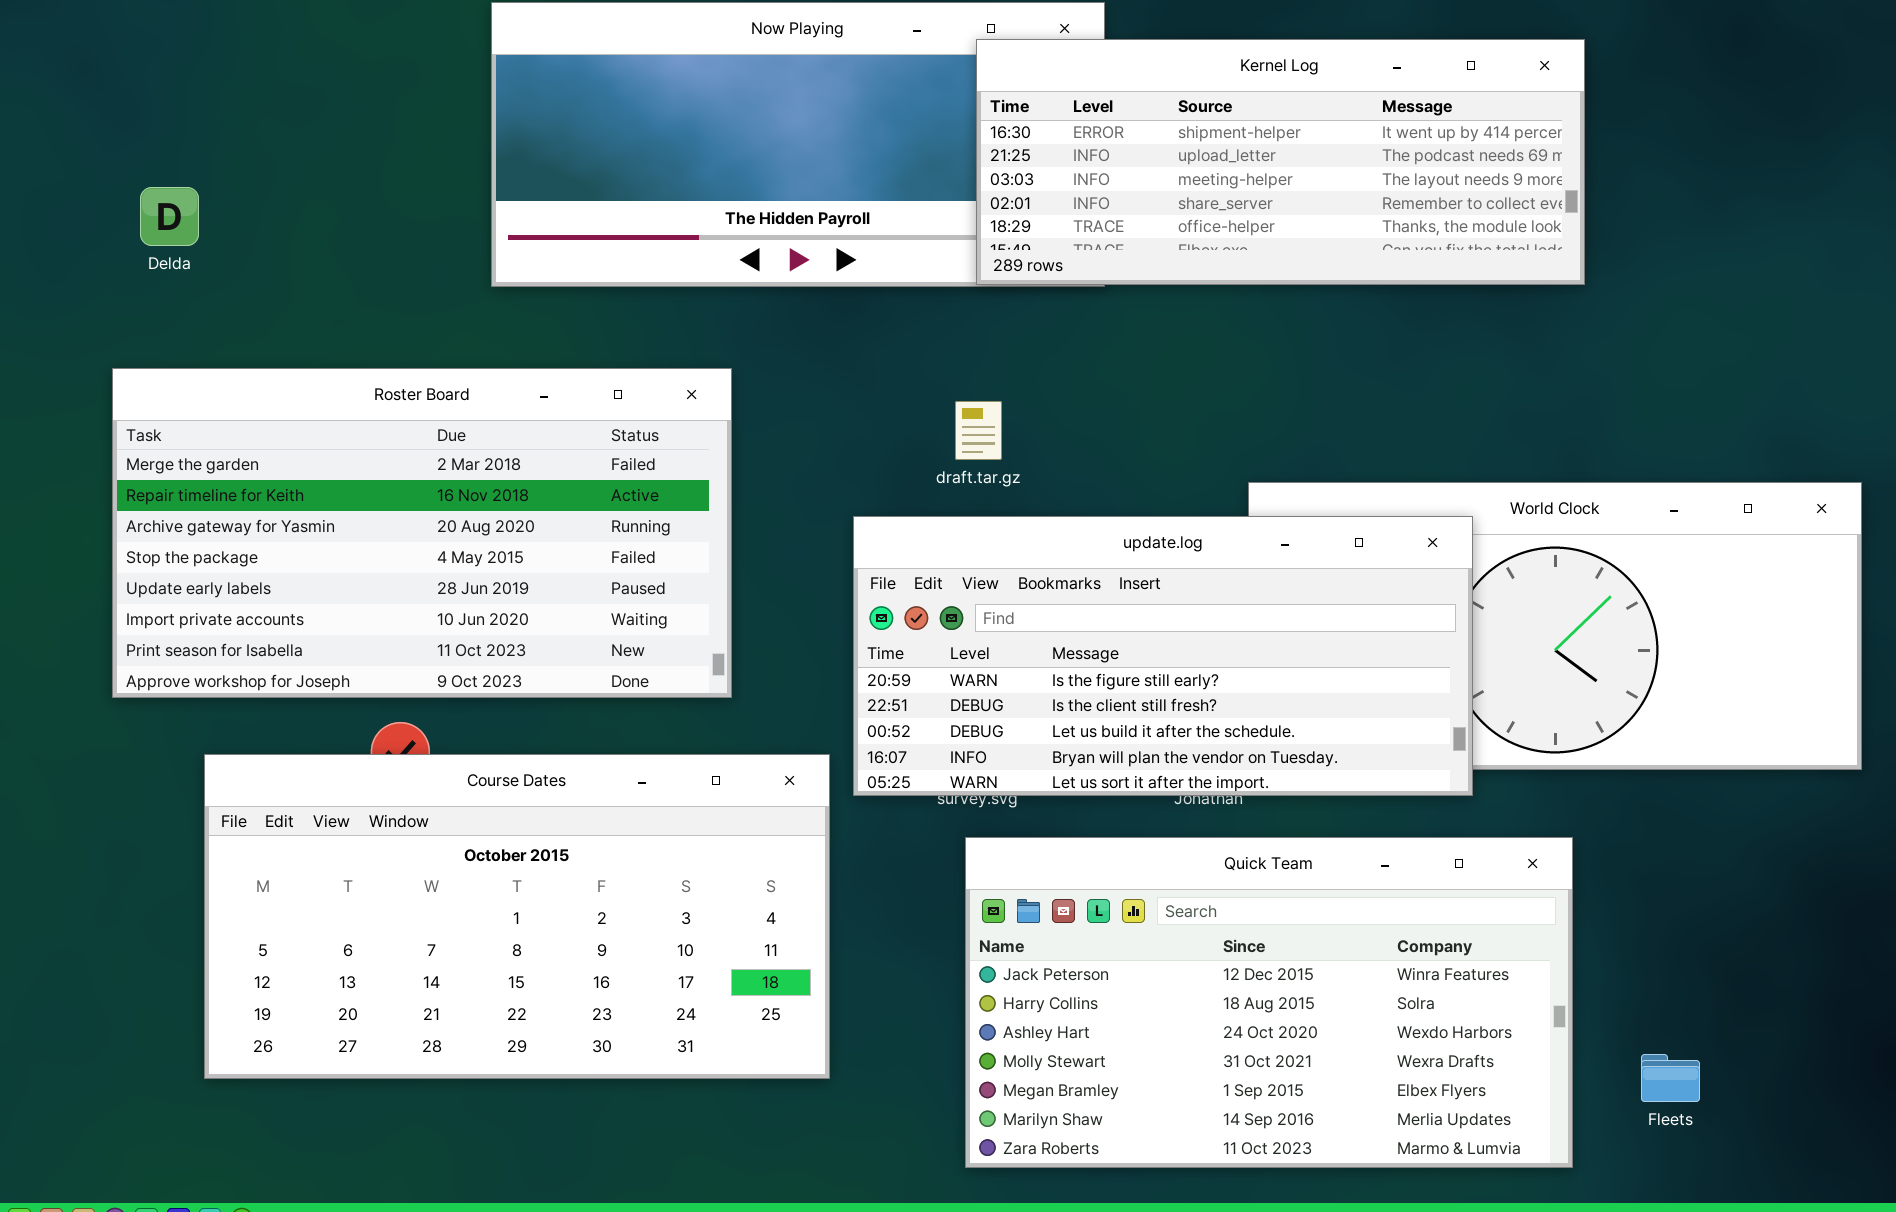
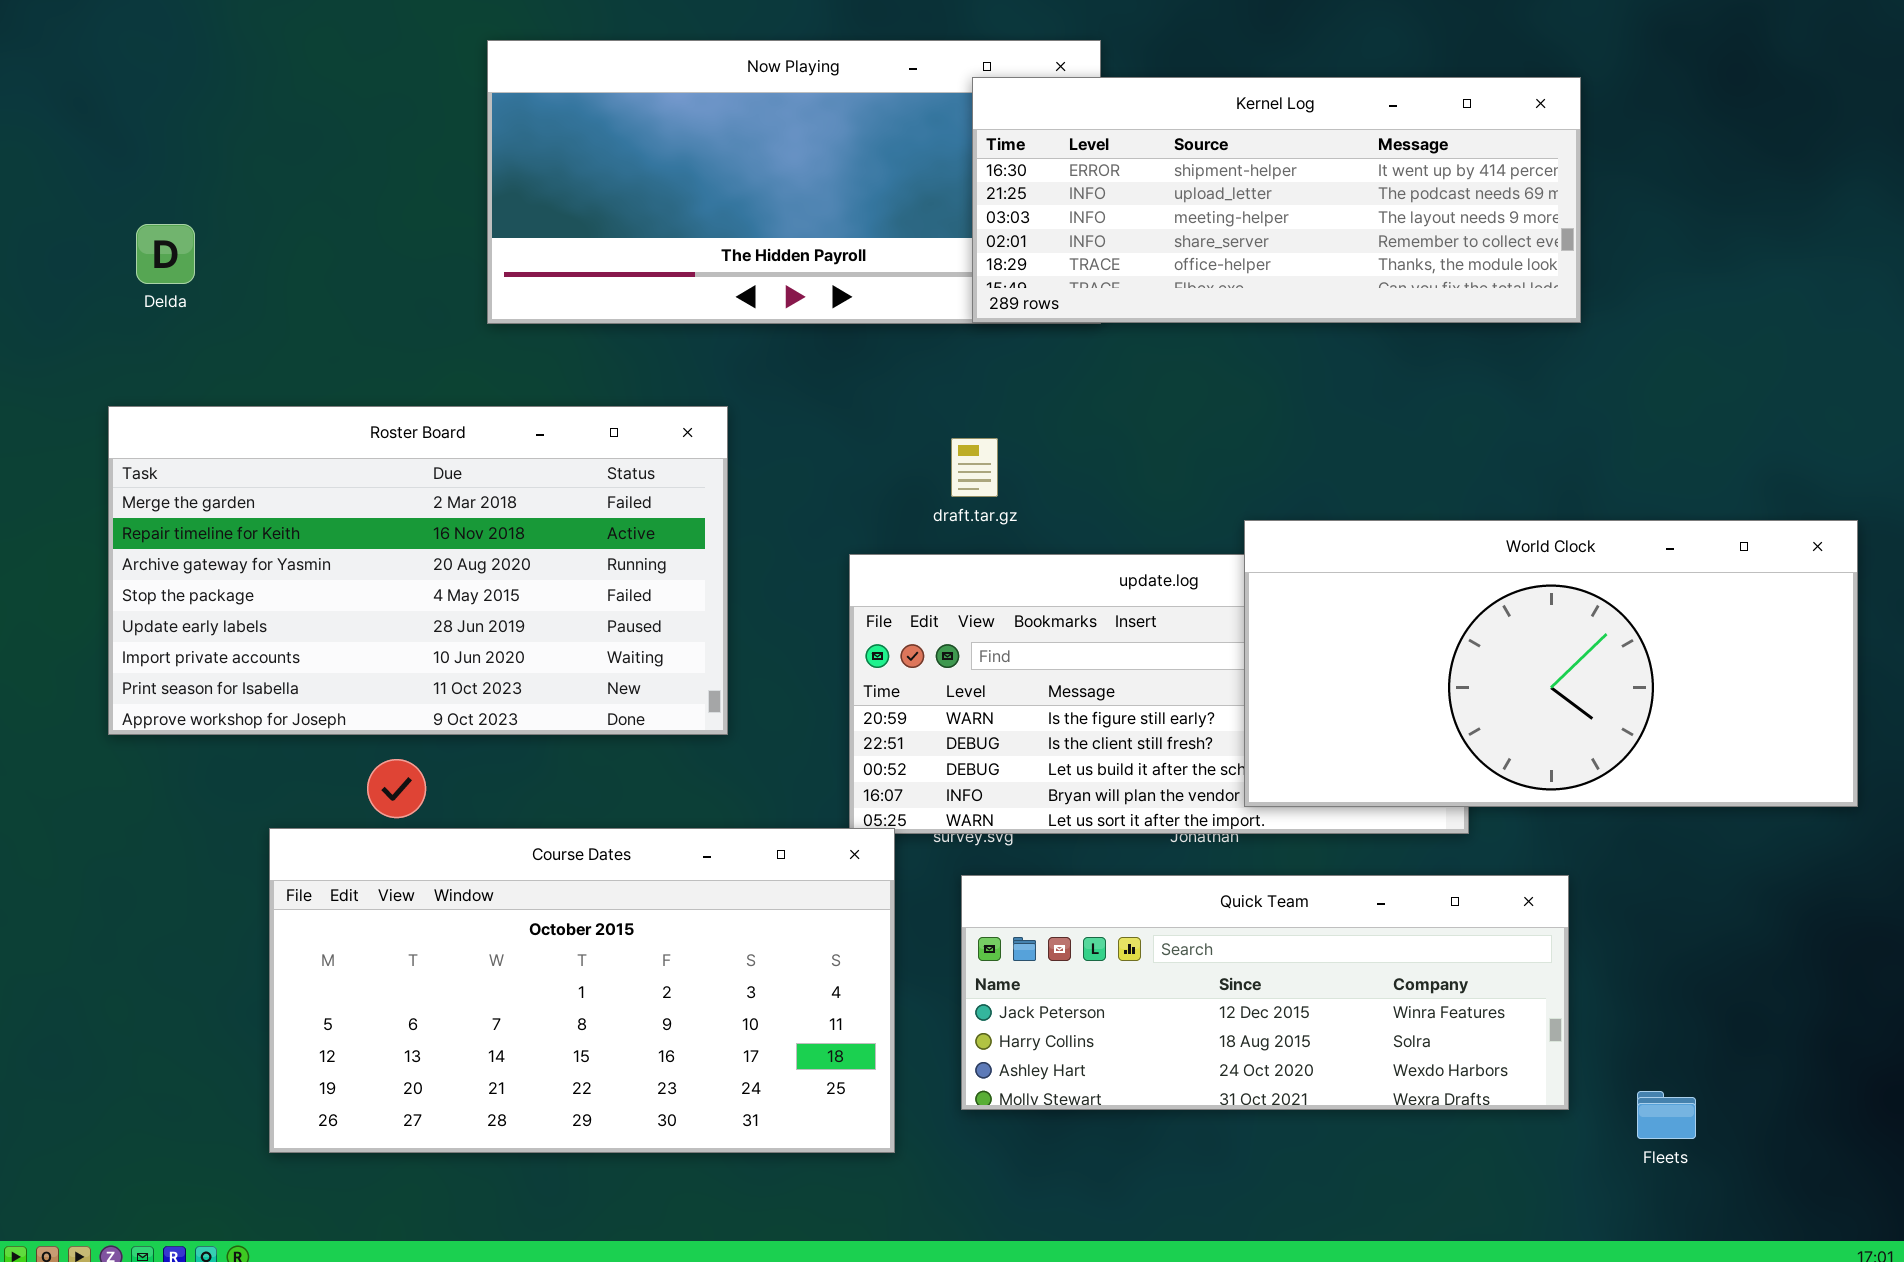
World Clock: [1248,482,1862,770] -> [1244,520,1858,807], raised
Course Dates: [204,754,830,1079] -> [269,828,895,1153], moved
Quick Team: [965,837,1573,1168] -> [961,875,1569,1110], resized

